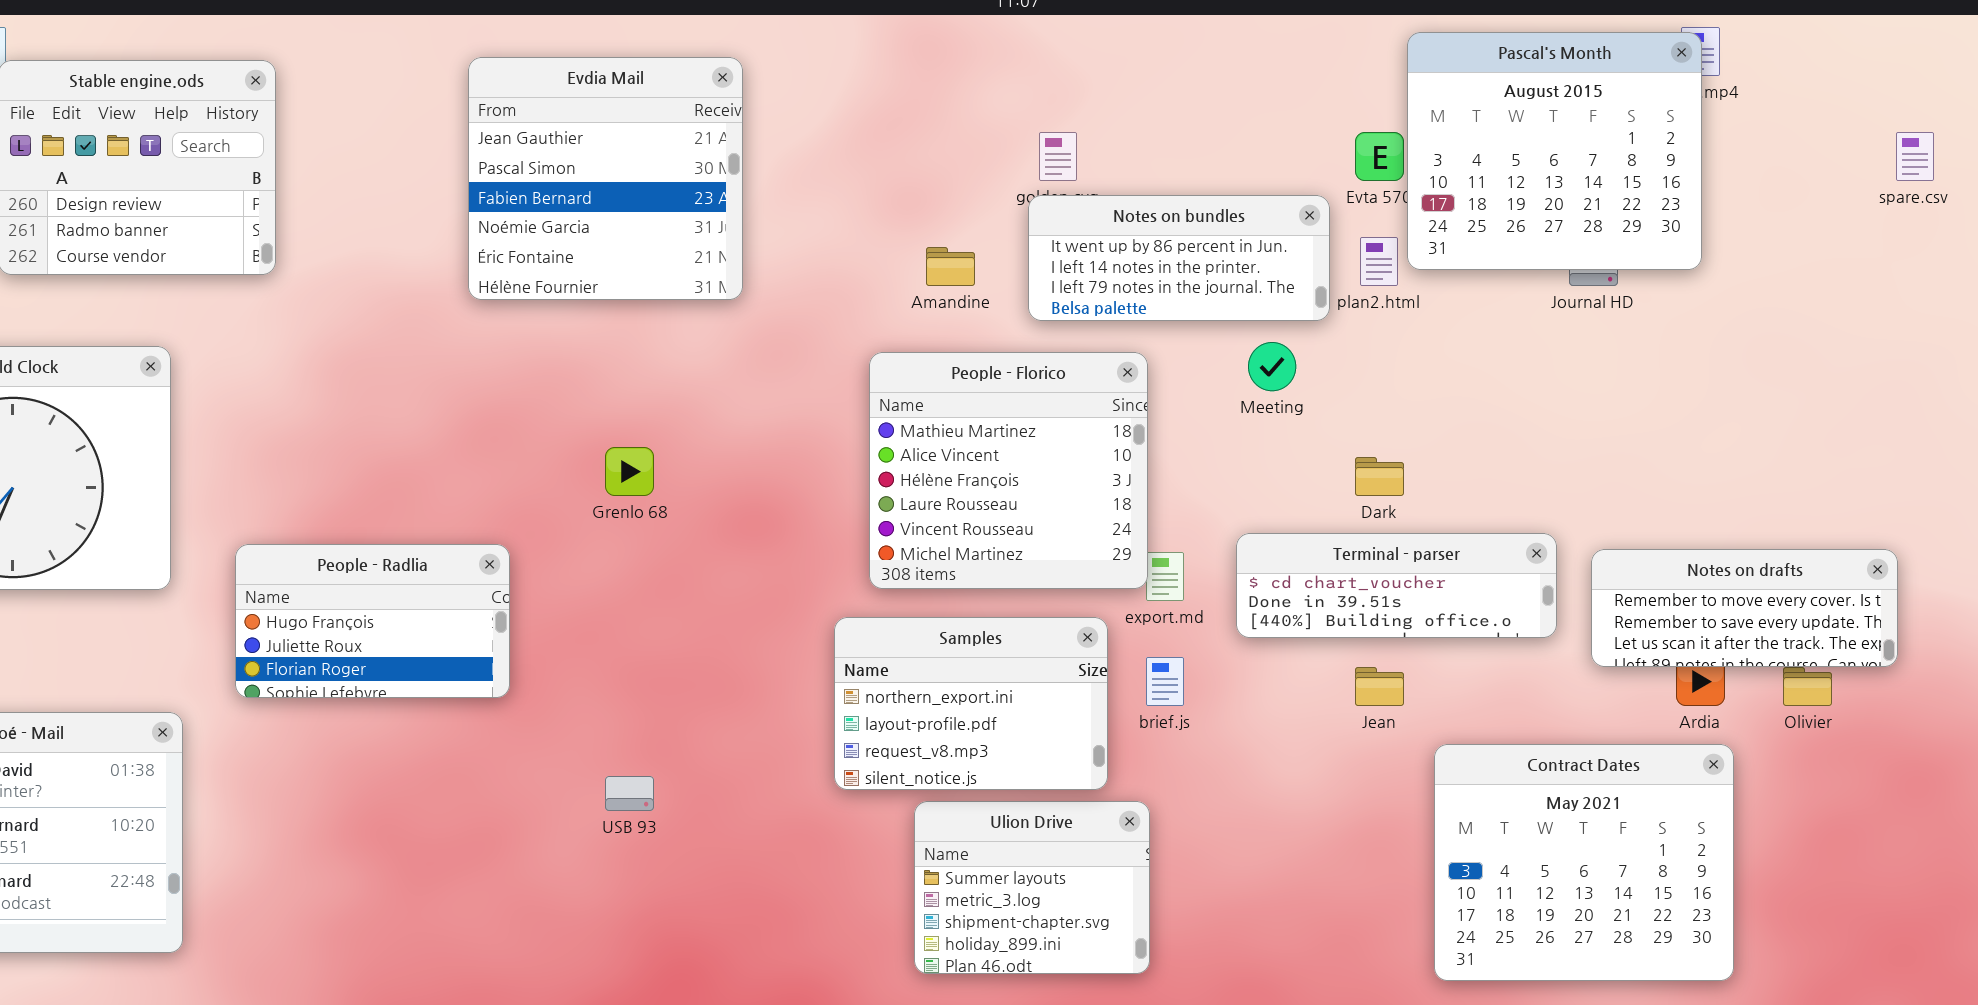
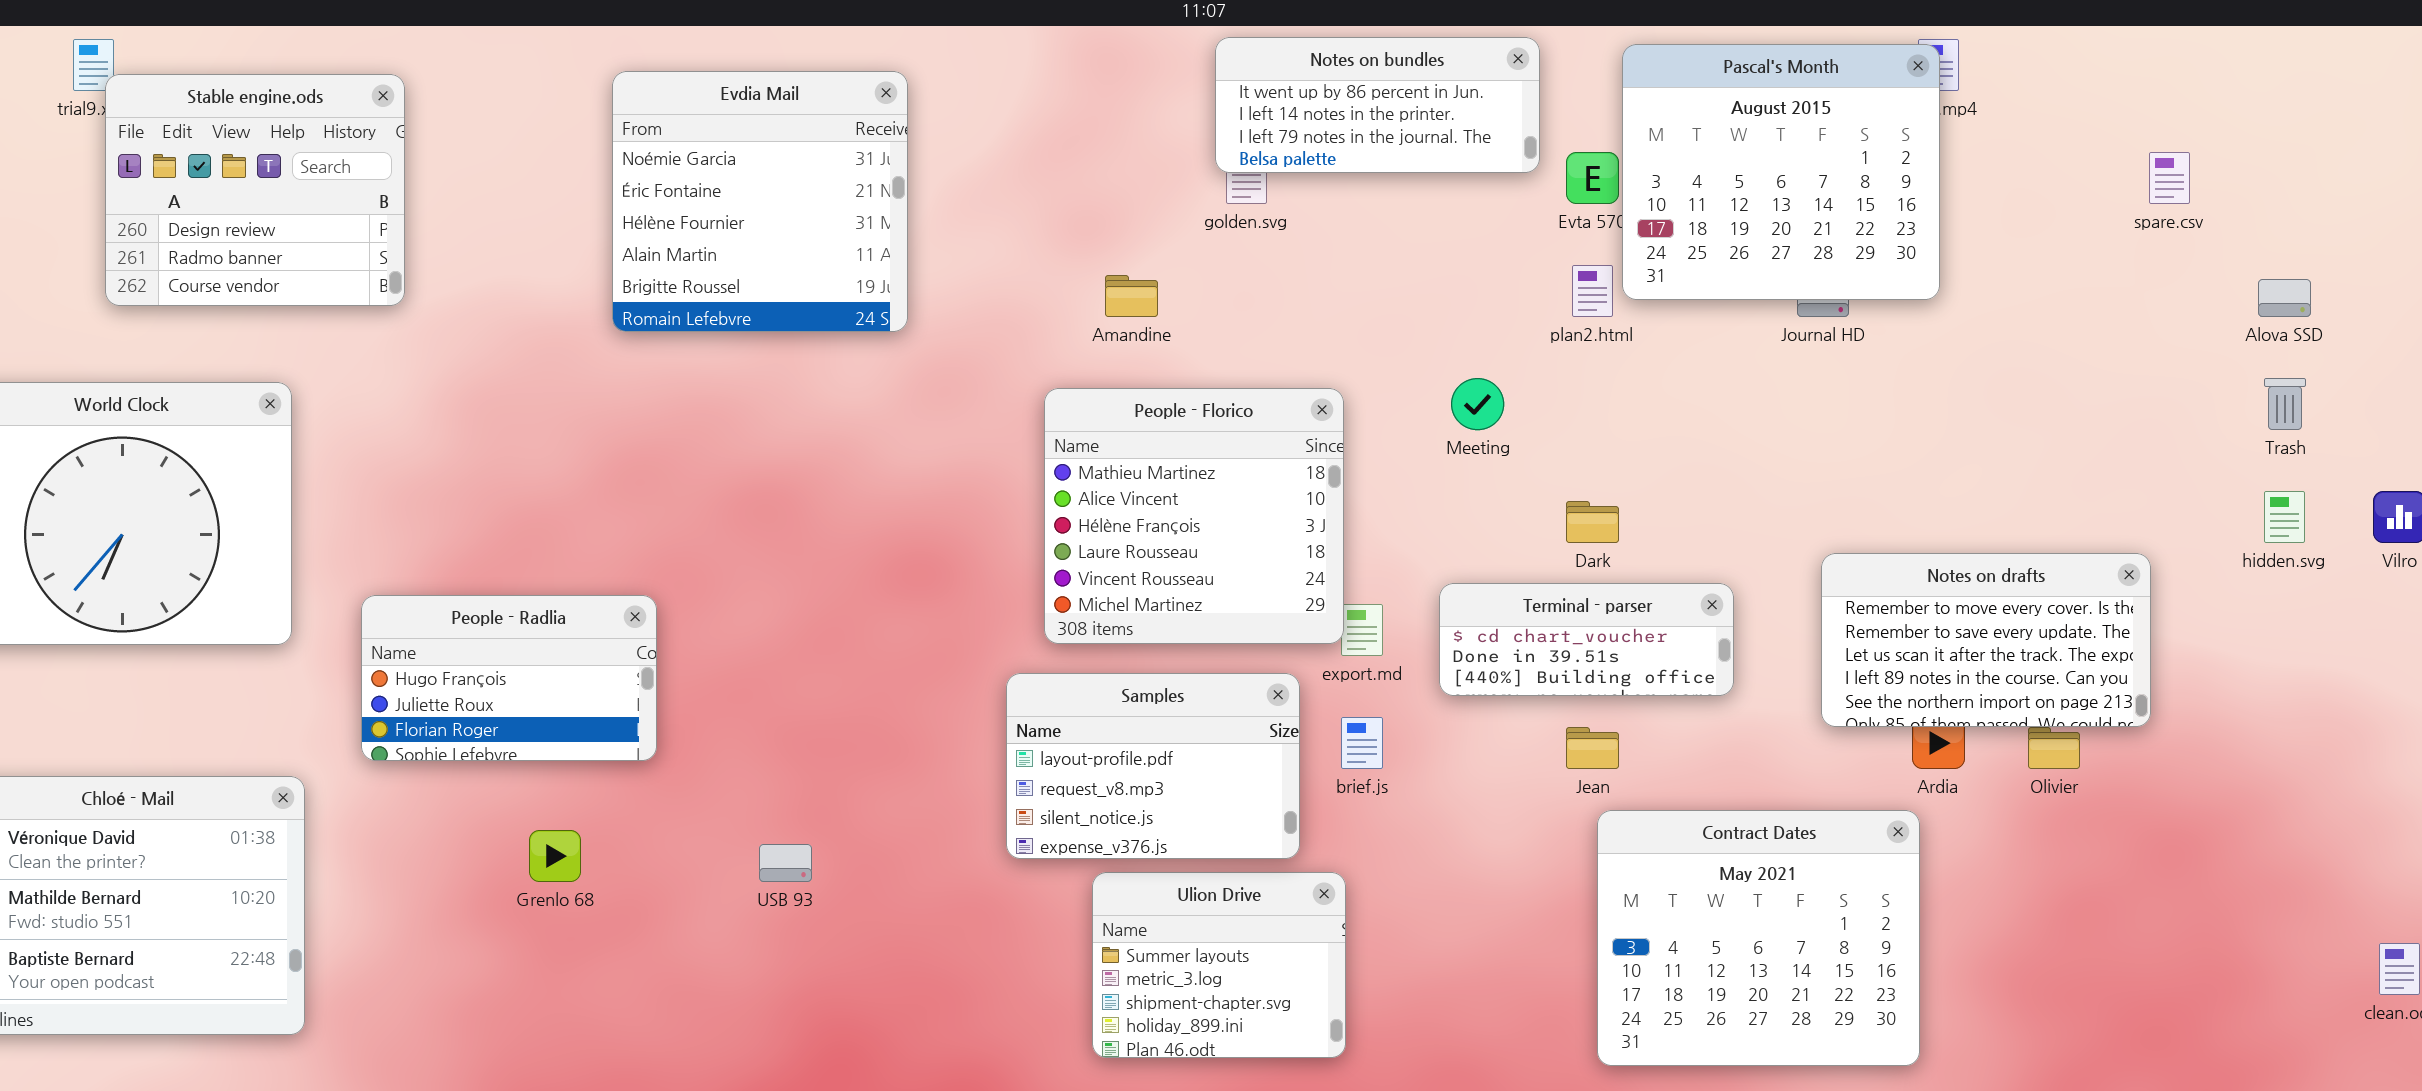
Evdia Mail: [468,57,743,300] -> [612,71,908,332], scrolled down 3 rows
Notes on bundles: [1028,195,1330,321] -> [1215,37,1540,173], moved
Grenlo 68: [605,447,654,496] -> [529,830,581,882], moved
Terminal - parser: [1236,533,1557,638] -> [1439,583,1734,696], resized
Notes on drafts: [1591,549,1898,667] -> [1821,553,2151,727], resized
Samples: [834,617,1108,790] -> [1006,673,1300,859], scrolled down 1 row
Contract Dates: [1434,744,1734,981] -> [1597,810,1920,1066], moved

